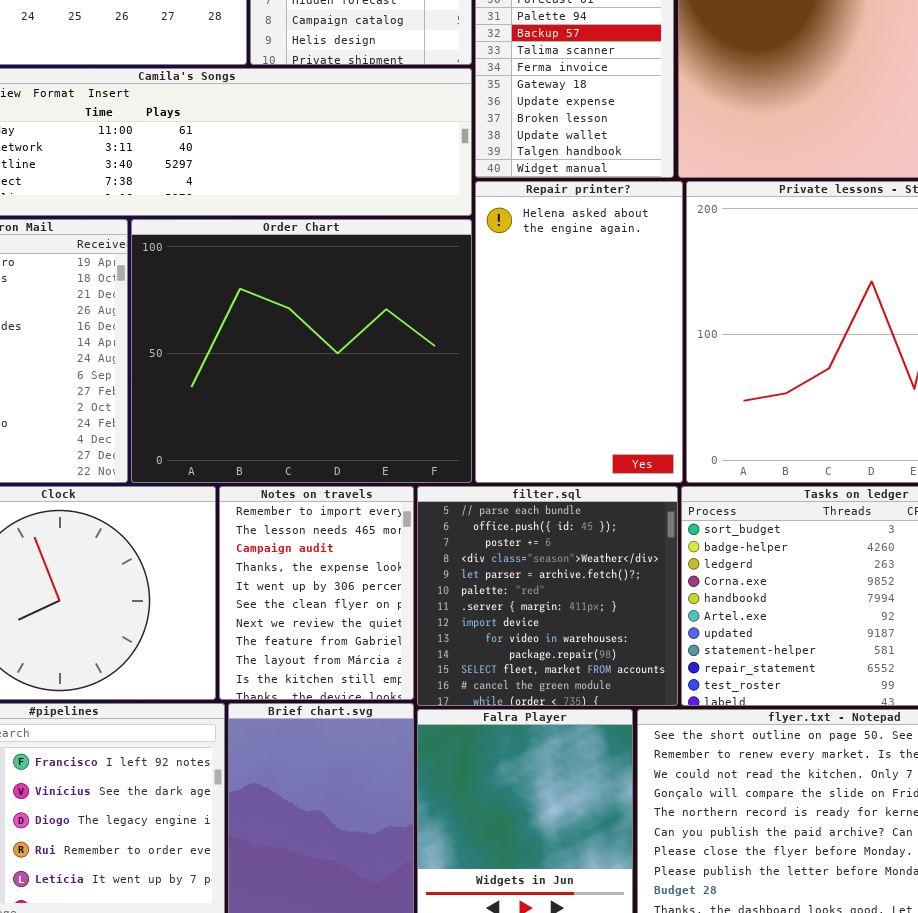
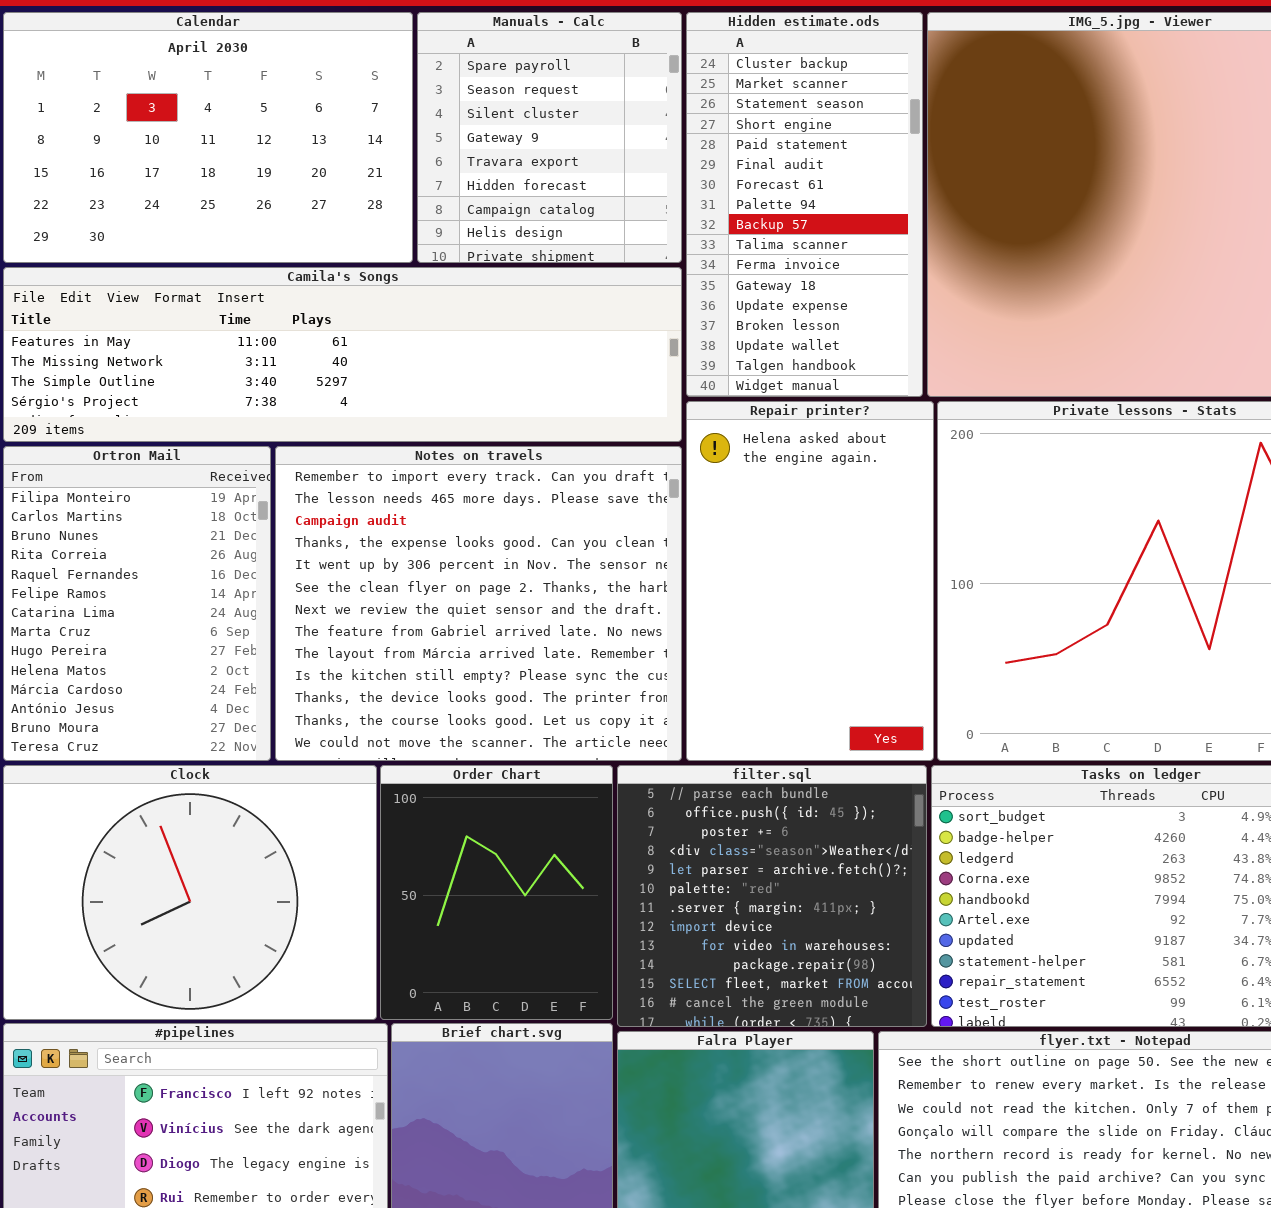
Order Chart: [131,219,472,483] -> [380,765,613,1020], moved, resized
Notes on travels: [219,486,414,700] -> [275,446,682,761], moved, resized

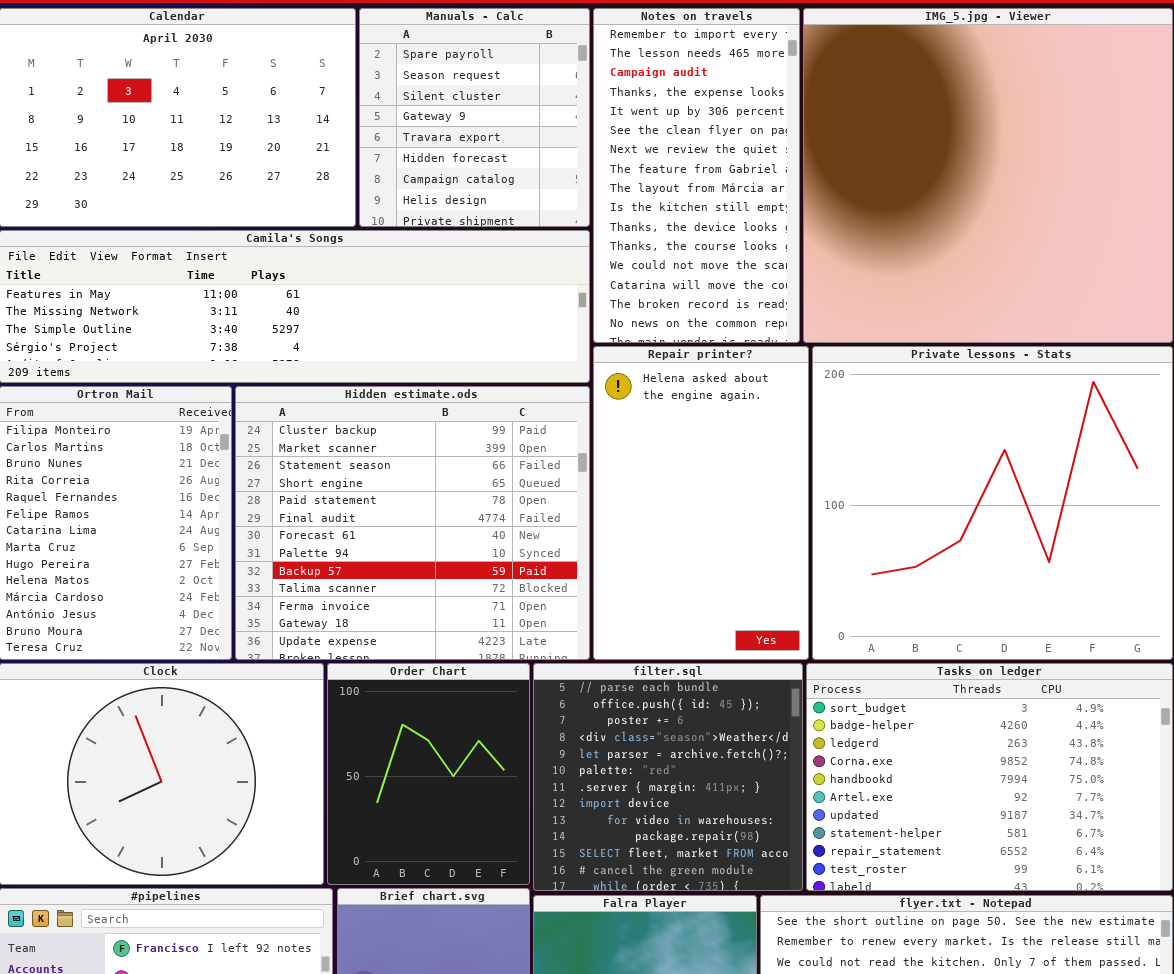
Hidden estimate.ods: [686,12,923,397] -> [235,386,590,660], moved, resized
Notes on travels: [275,446,682,761] -> [593,8,800,343], moved, resized

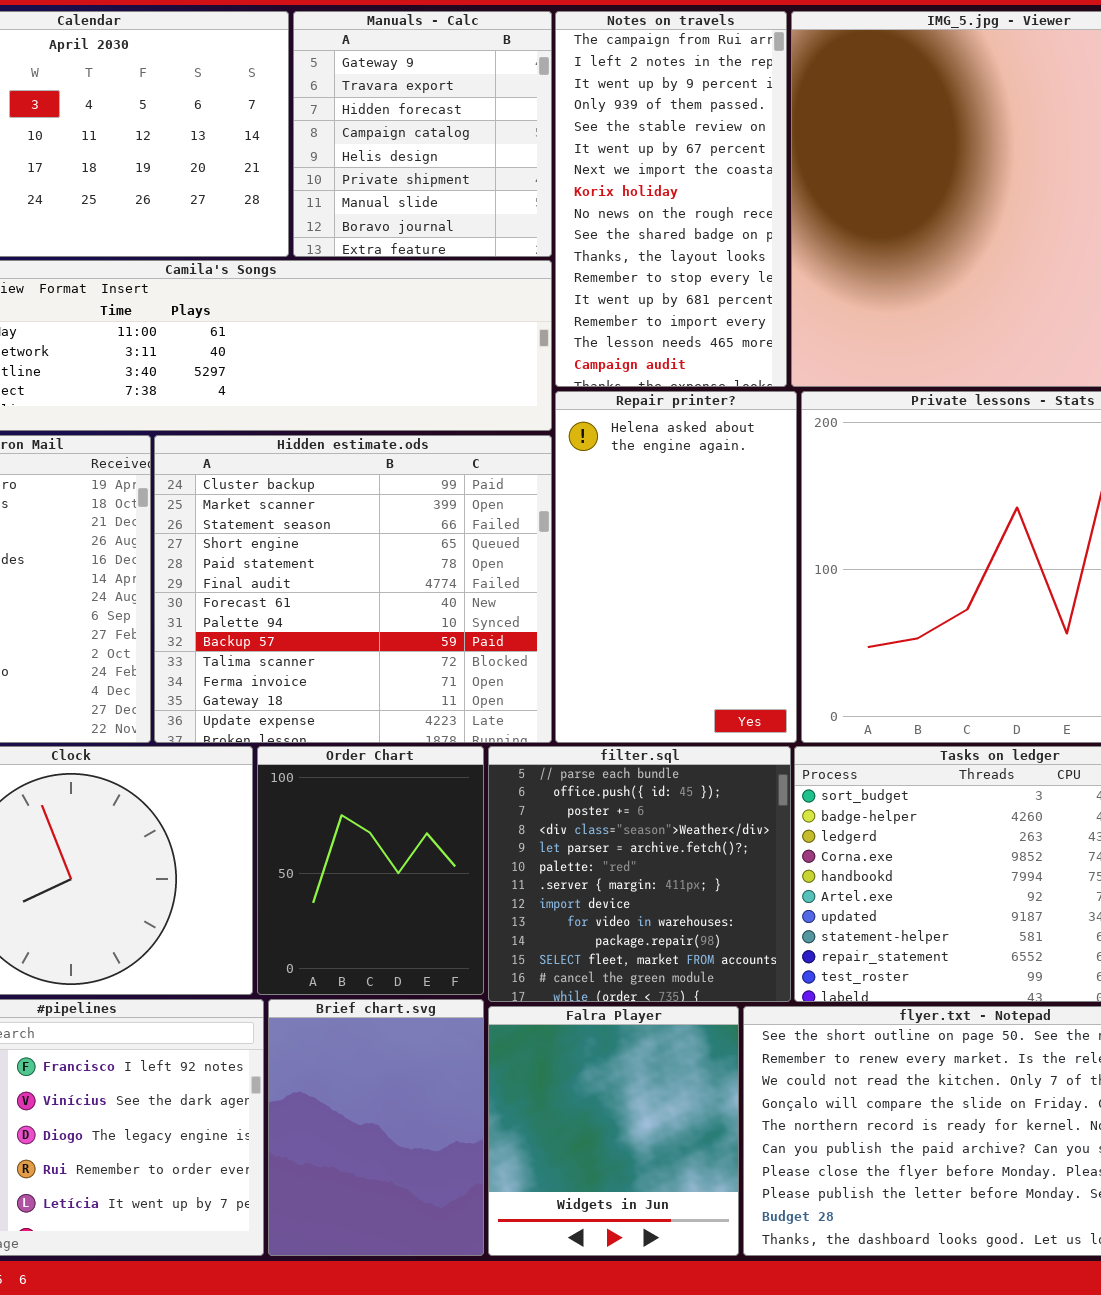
Manuals - Calc: [359,8,590,227] -> [293,11,552,257], scrolled down 3 rows
Notes on travels: [593,8,800,343] -> [555,11,787,387], scrolled up 13 rows

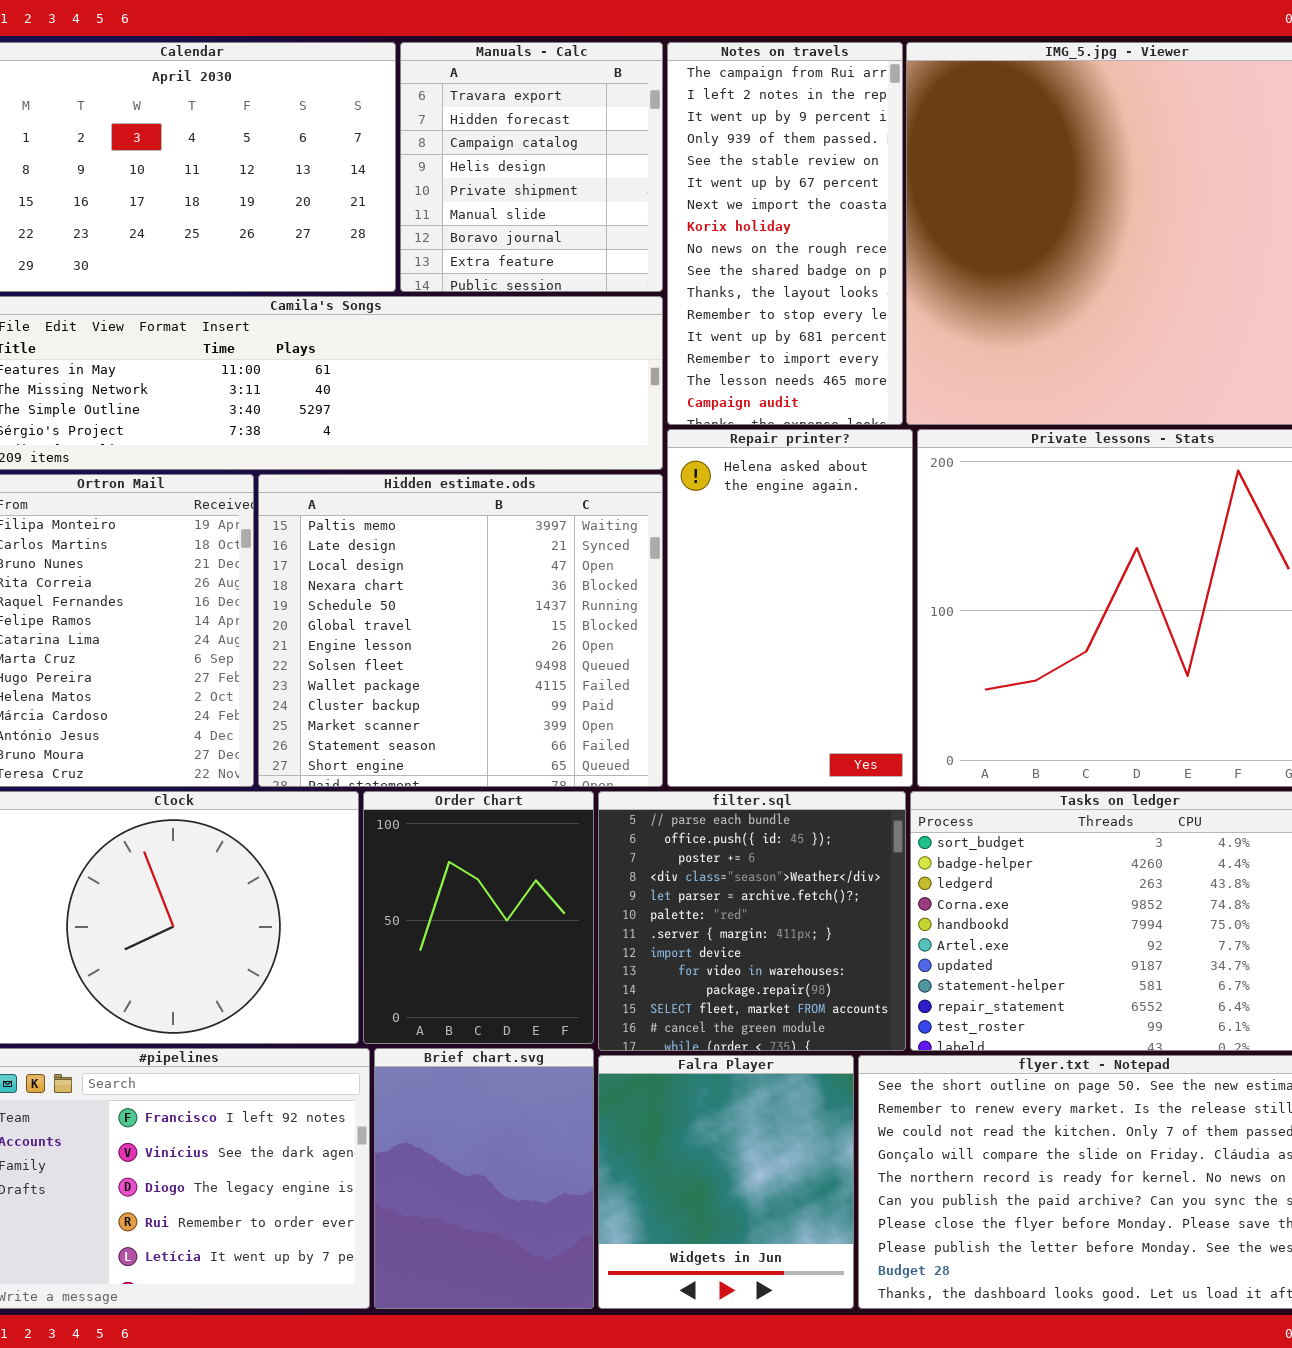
Manuals - Calc: [293,11,552,257] -> [400,42,663,292], scrolled down 1 row
Hidden estimate.ods: [154,435,552,743] -> [258,474,663,787], scrolled up 9 rows

